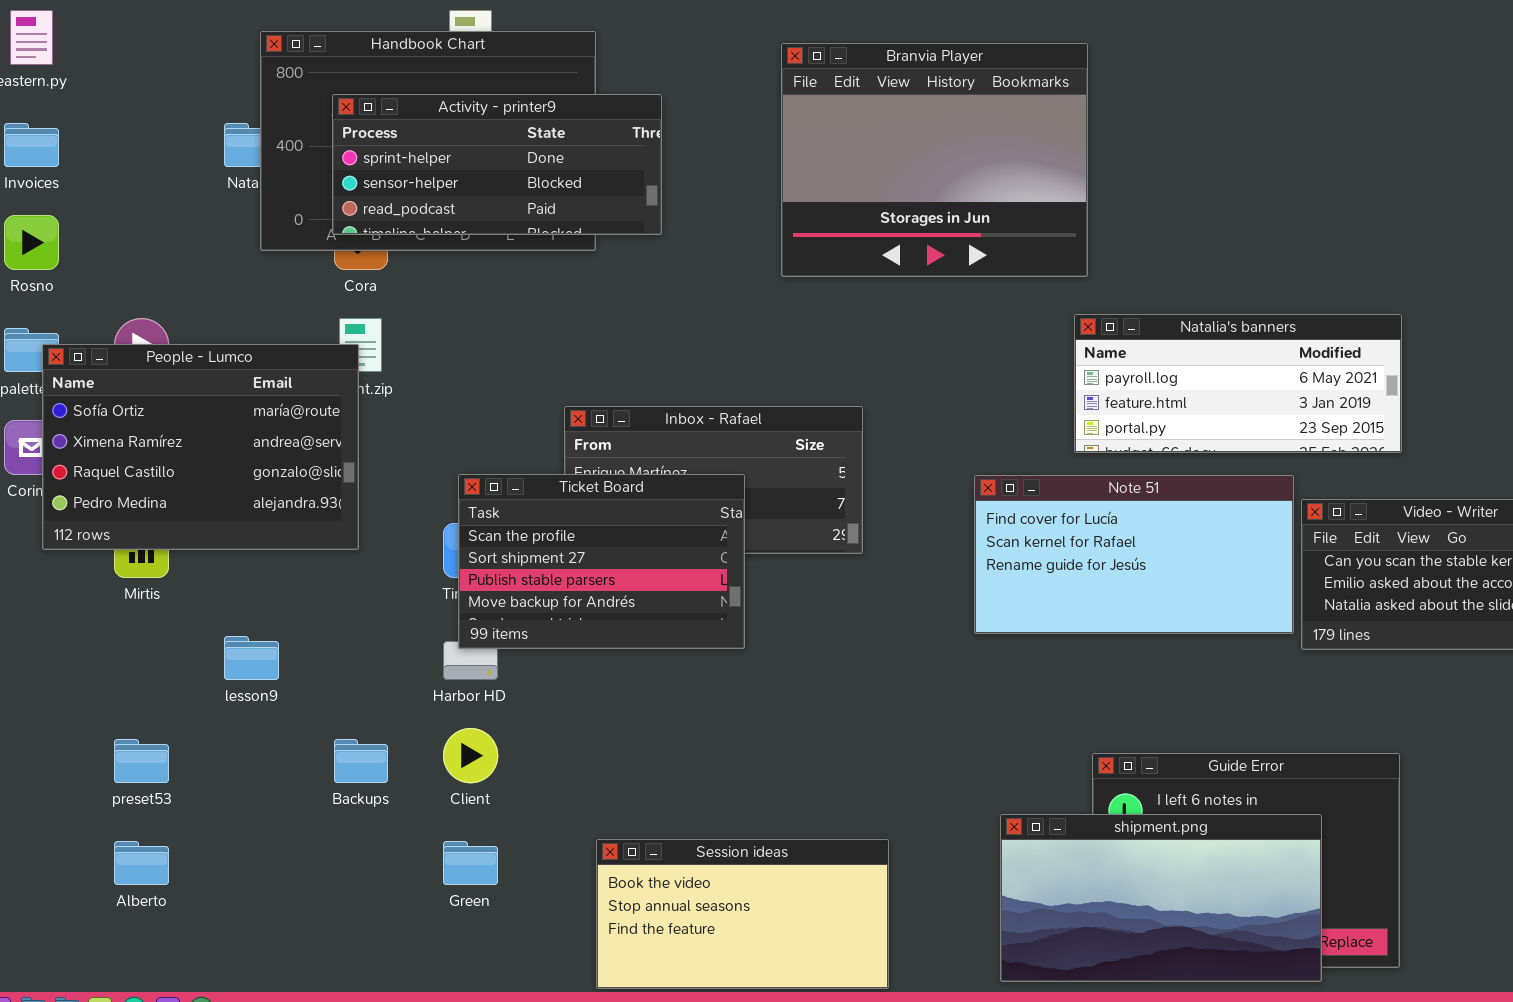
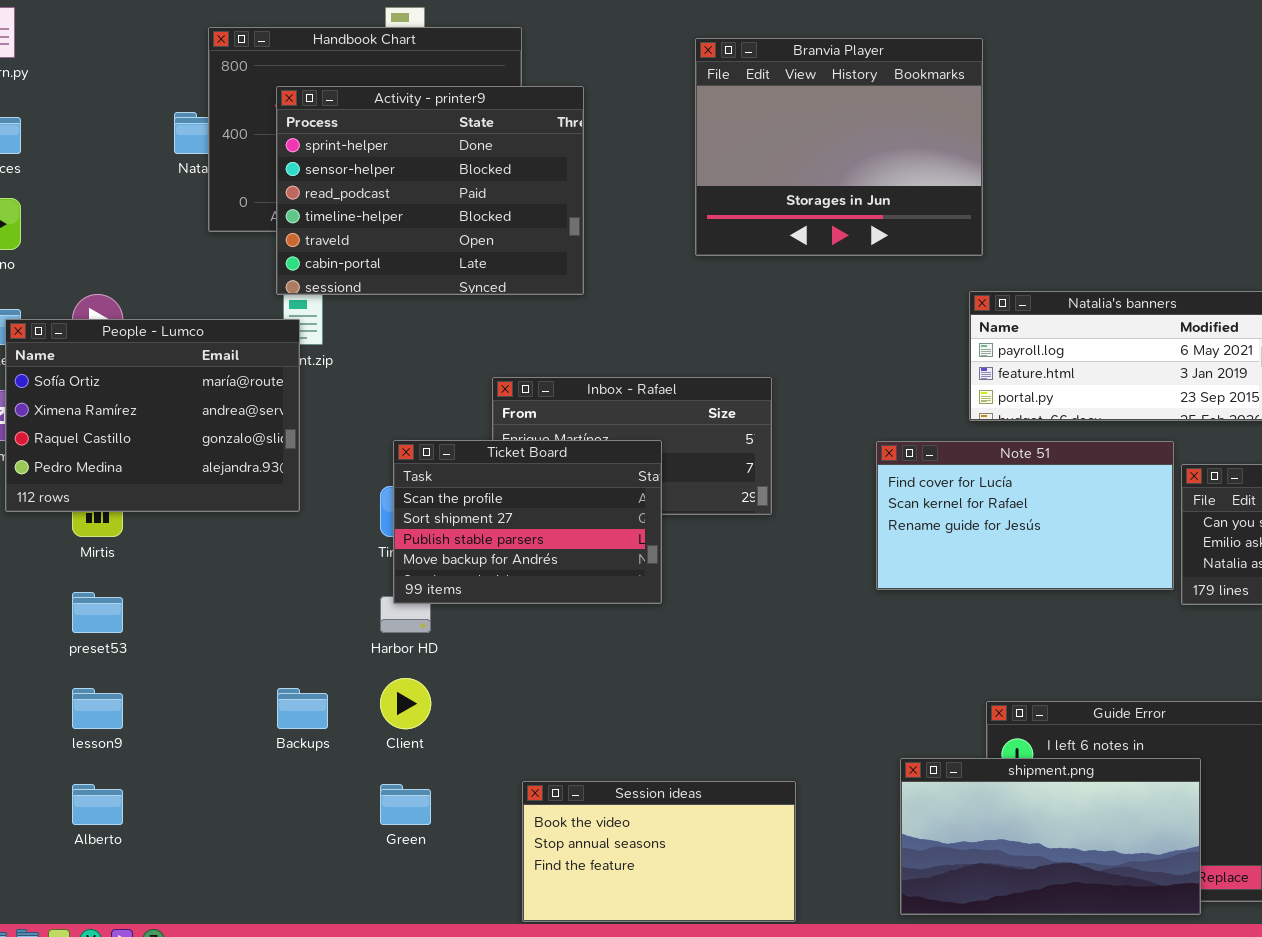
Activity - printer9: [332,94,662,235] -> [276,86,584,295], resized
lesson9: [224,636,279,680] -> [72,688,123,729], moved
preset53: [114,739,169,783] -> [72,592,123,633], moved

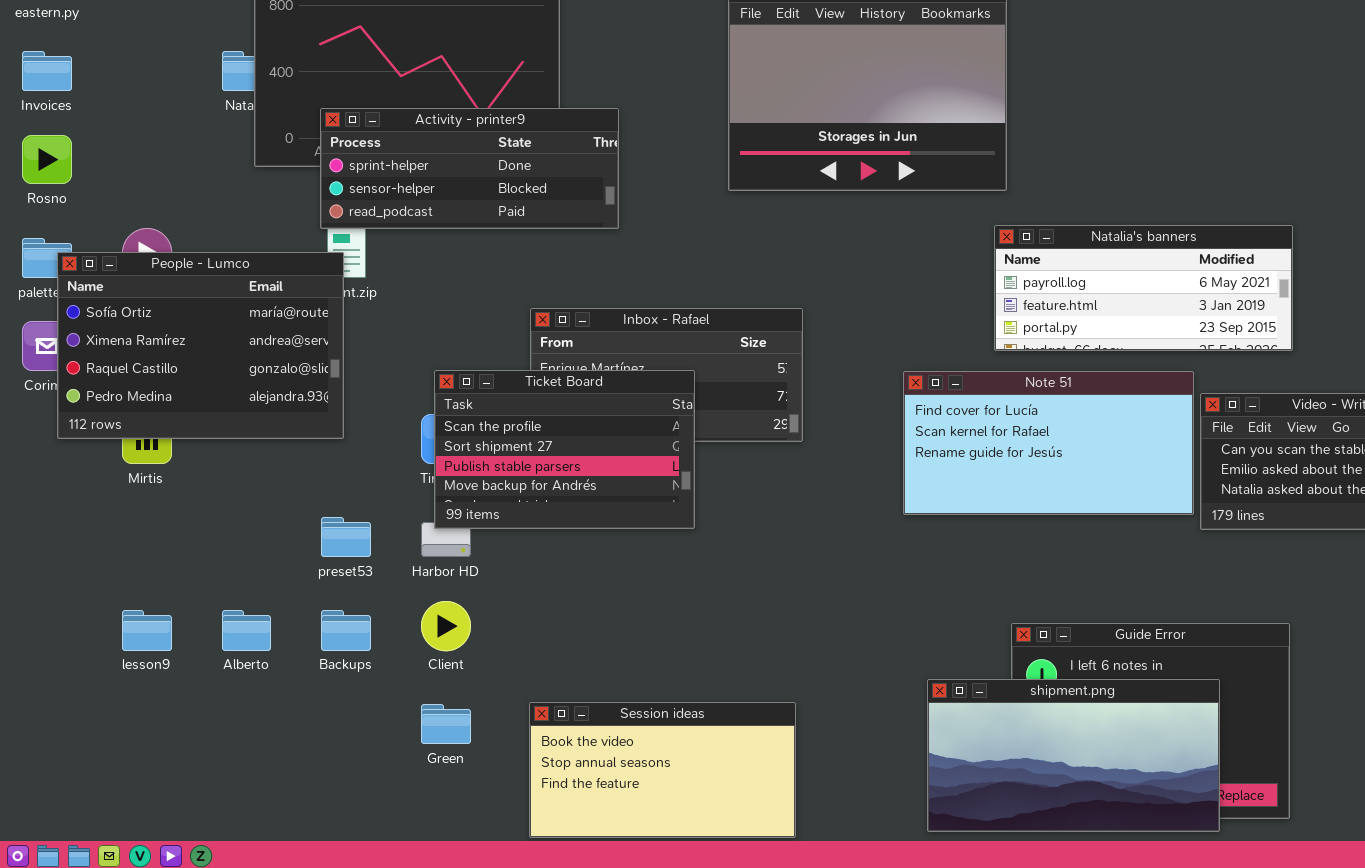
Activity - printer9: [276,86,584,295] -> [320,108,619,229], resized
preset53: [72,592,123,633] -> [321,517,371,557], moved
Session ideas: [522,781,796,922] -> [529,702,796,838], moved
Alberto: [72,784,123,825] -> [222,610,271,651], moved

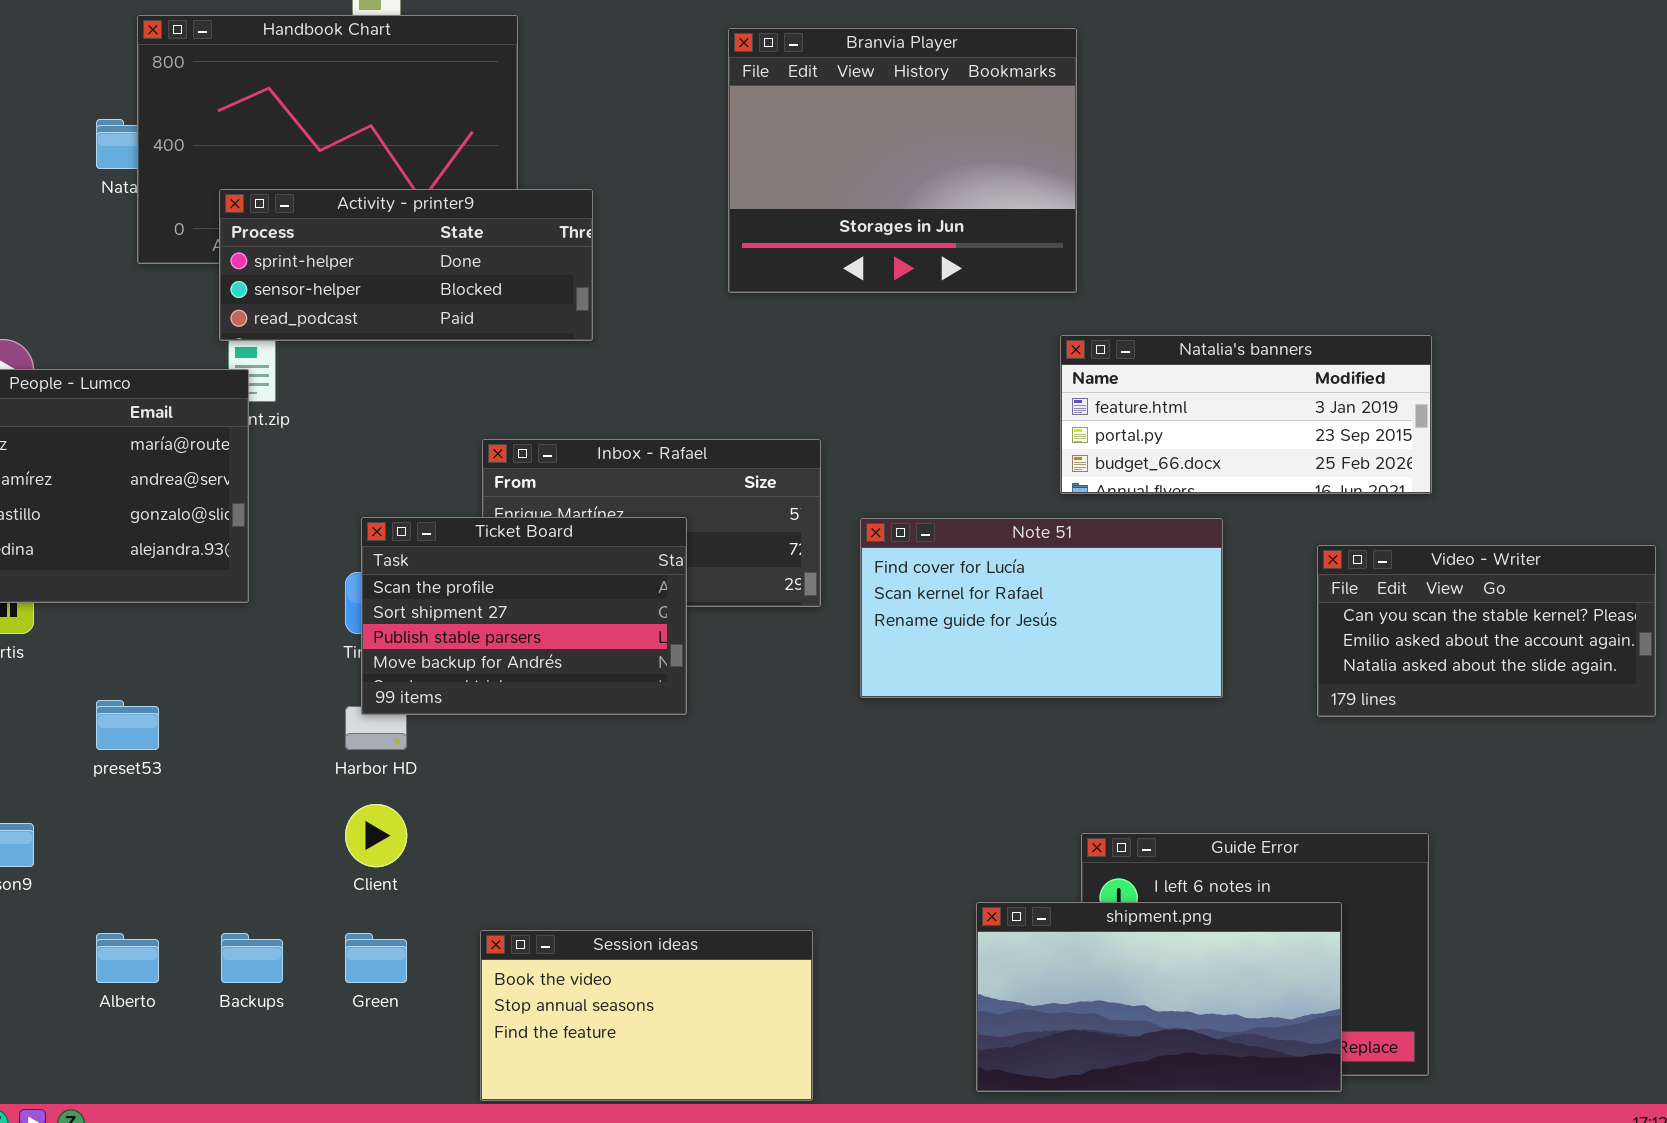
Natalia's banners: [994,225,1293,351] -> [1060,335,1432,494], scrolled down 1 row
Note 51: [903,371,1194,515] -> [860,518,1223,698], moved
preset53: [321,517,371,557] -> [96,700,159,750], moved
Alberto: [222,610,271,651] -> [96,933,159,983], moved
Backups: [321,610,371,651] -> [221,933,283,983], moved

